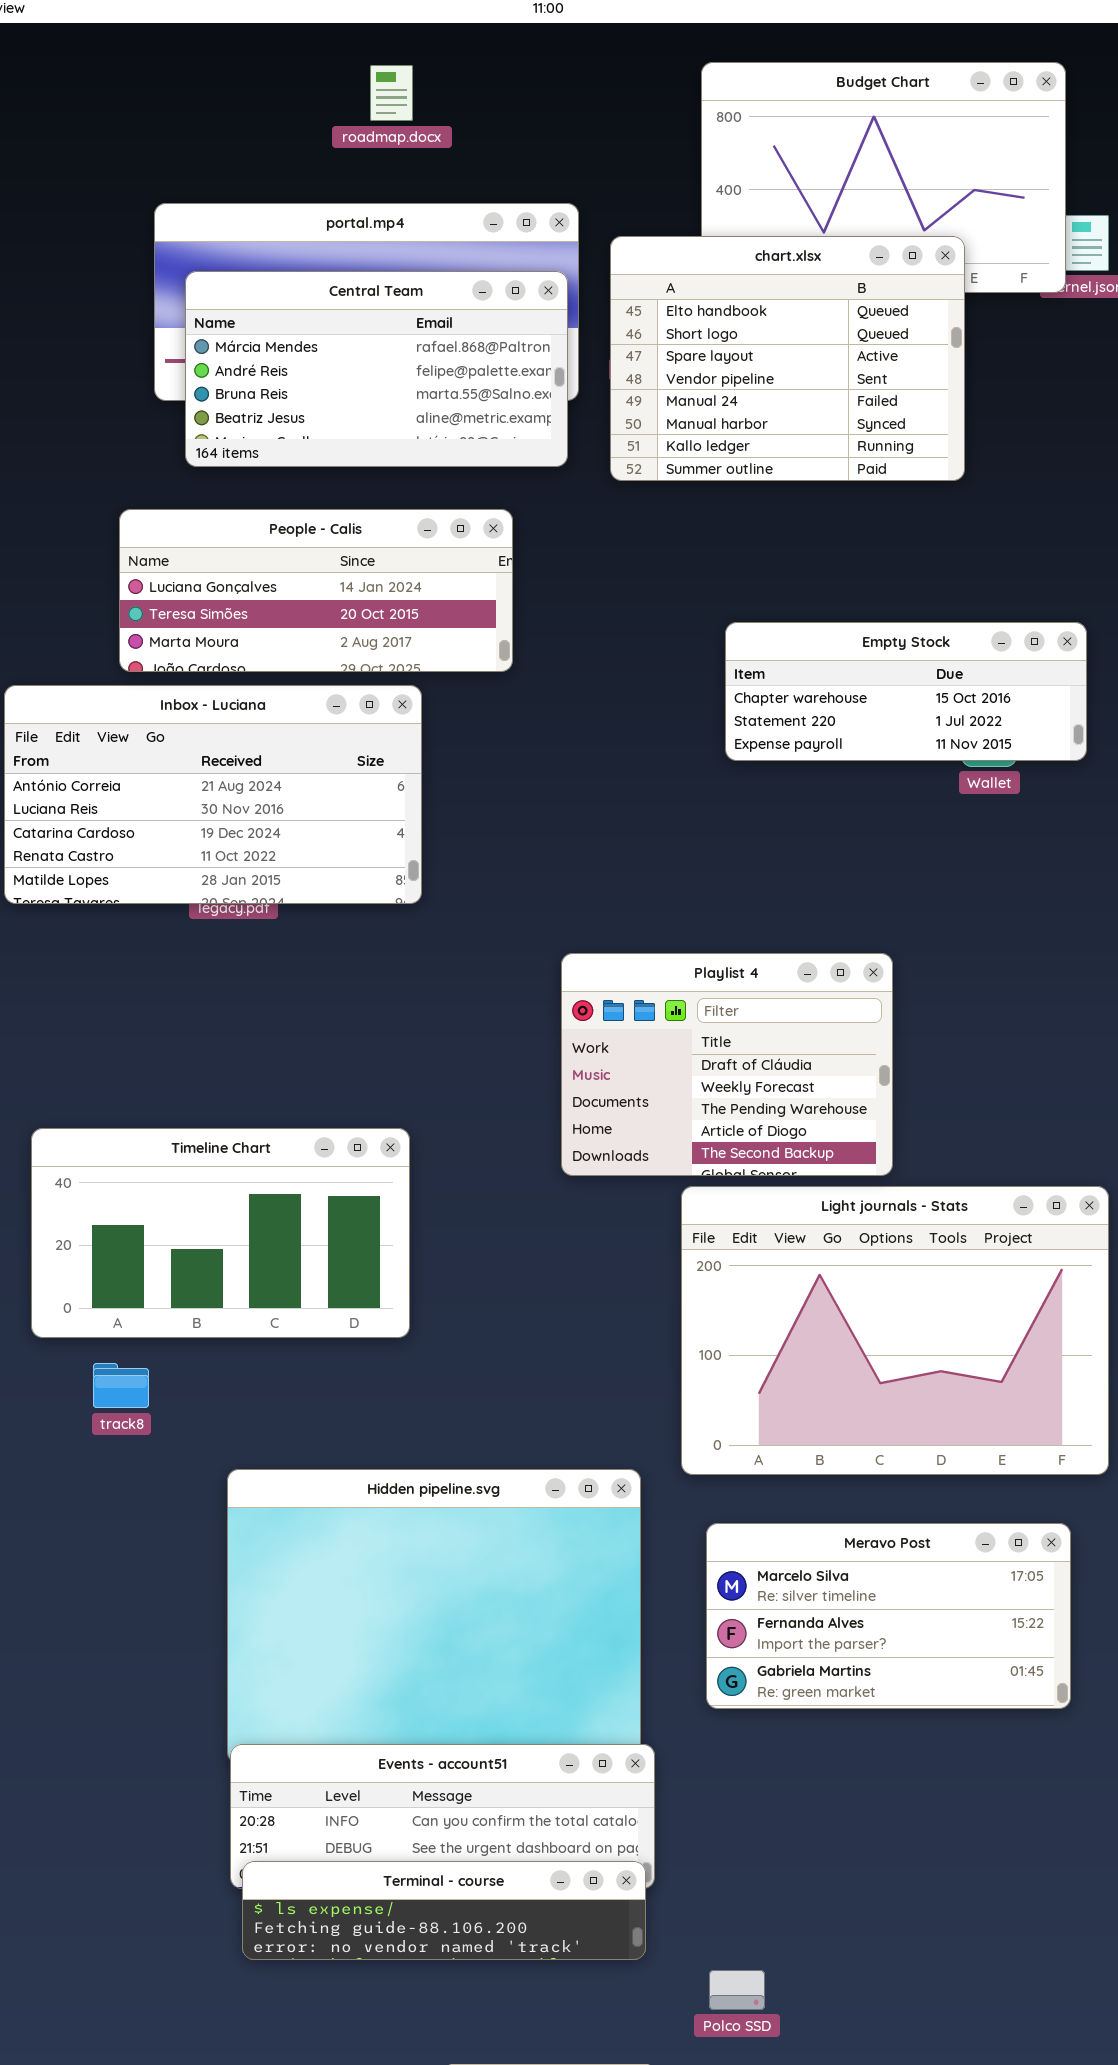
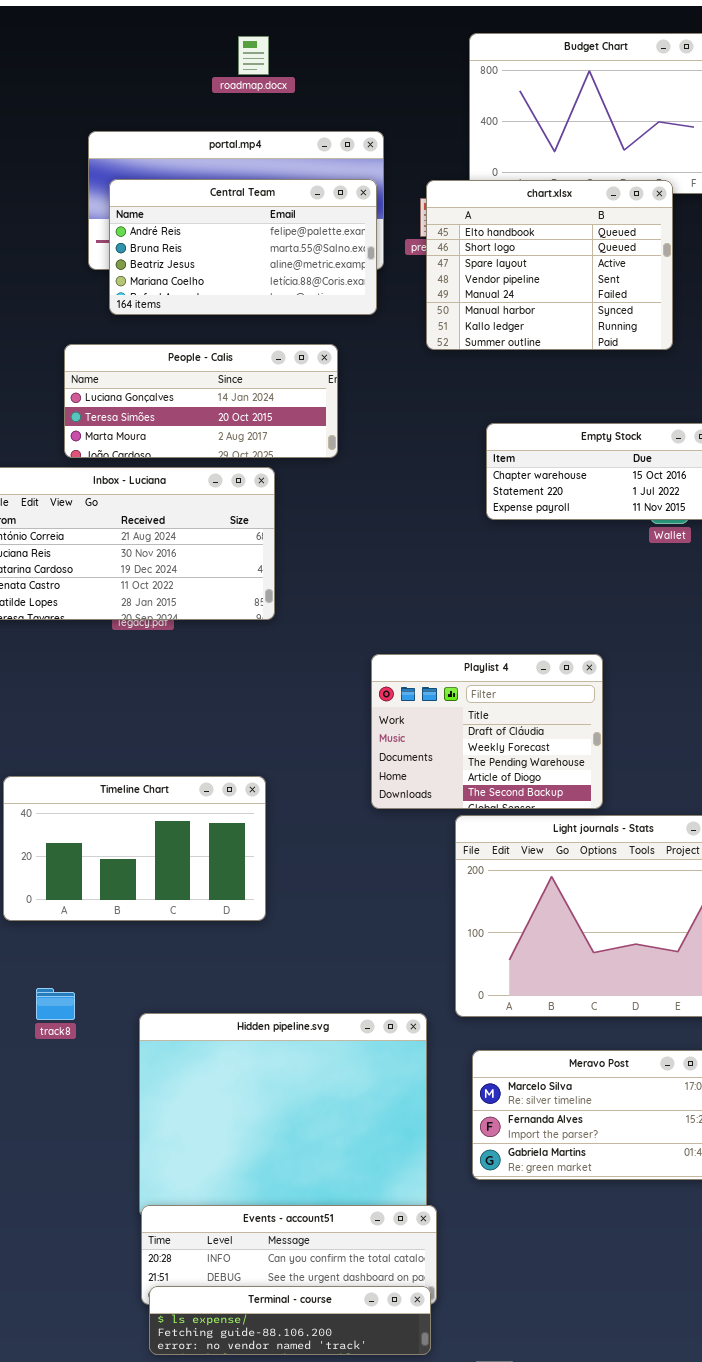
chart.xlsx: [610,236,965,481] -> [426,180,673,350], moved
Central Team: [185,271,568,467] -> [109,179,377,315], scrolled down 1 row
track8: [93,1363,149,1408] -> [36,988,75,1020], moved

